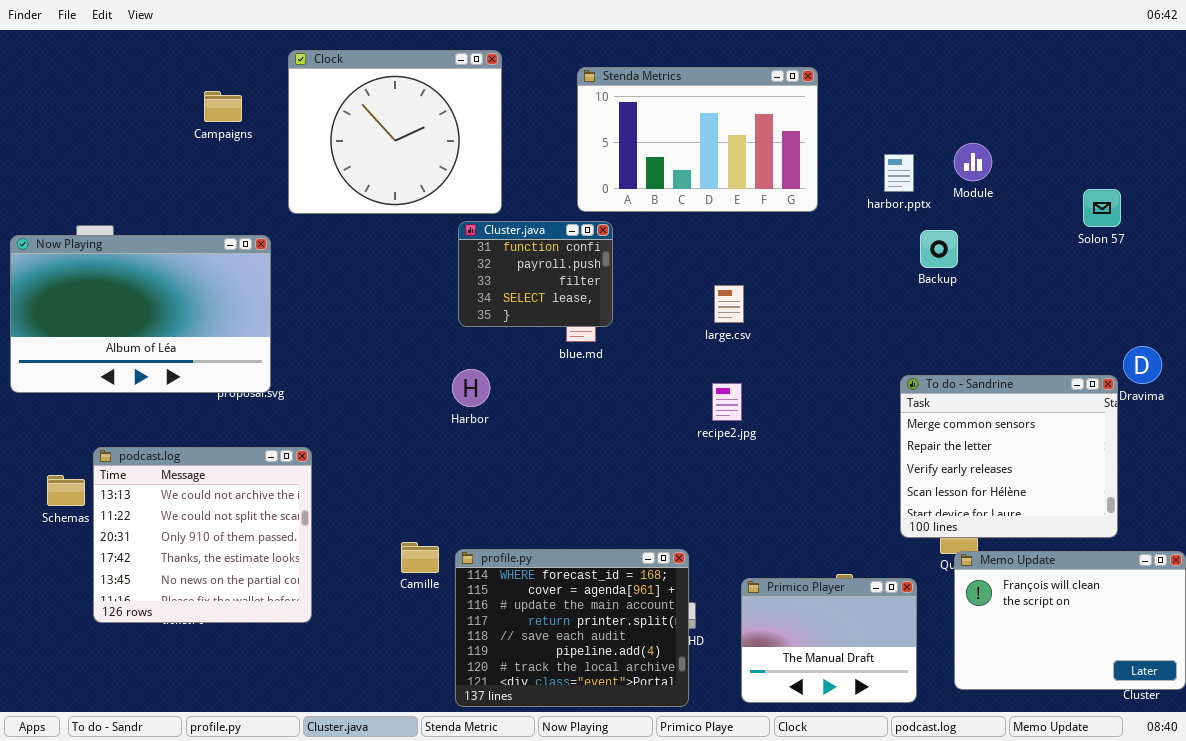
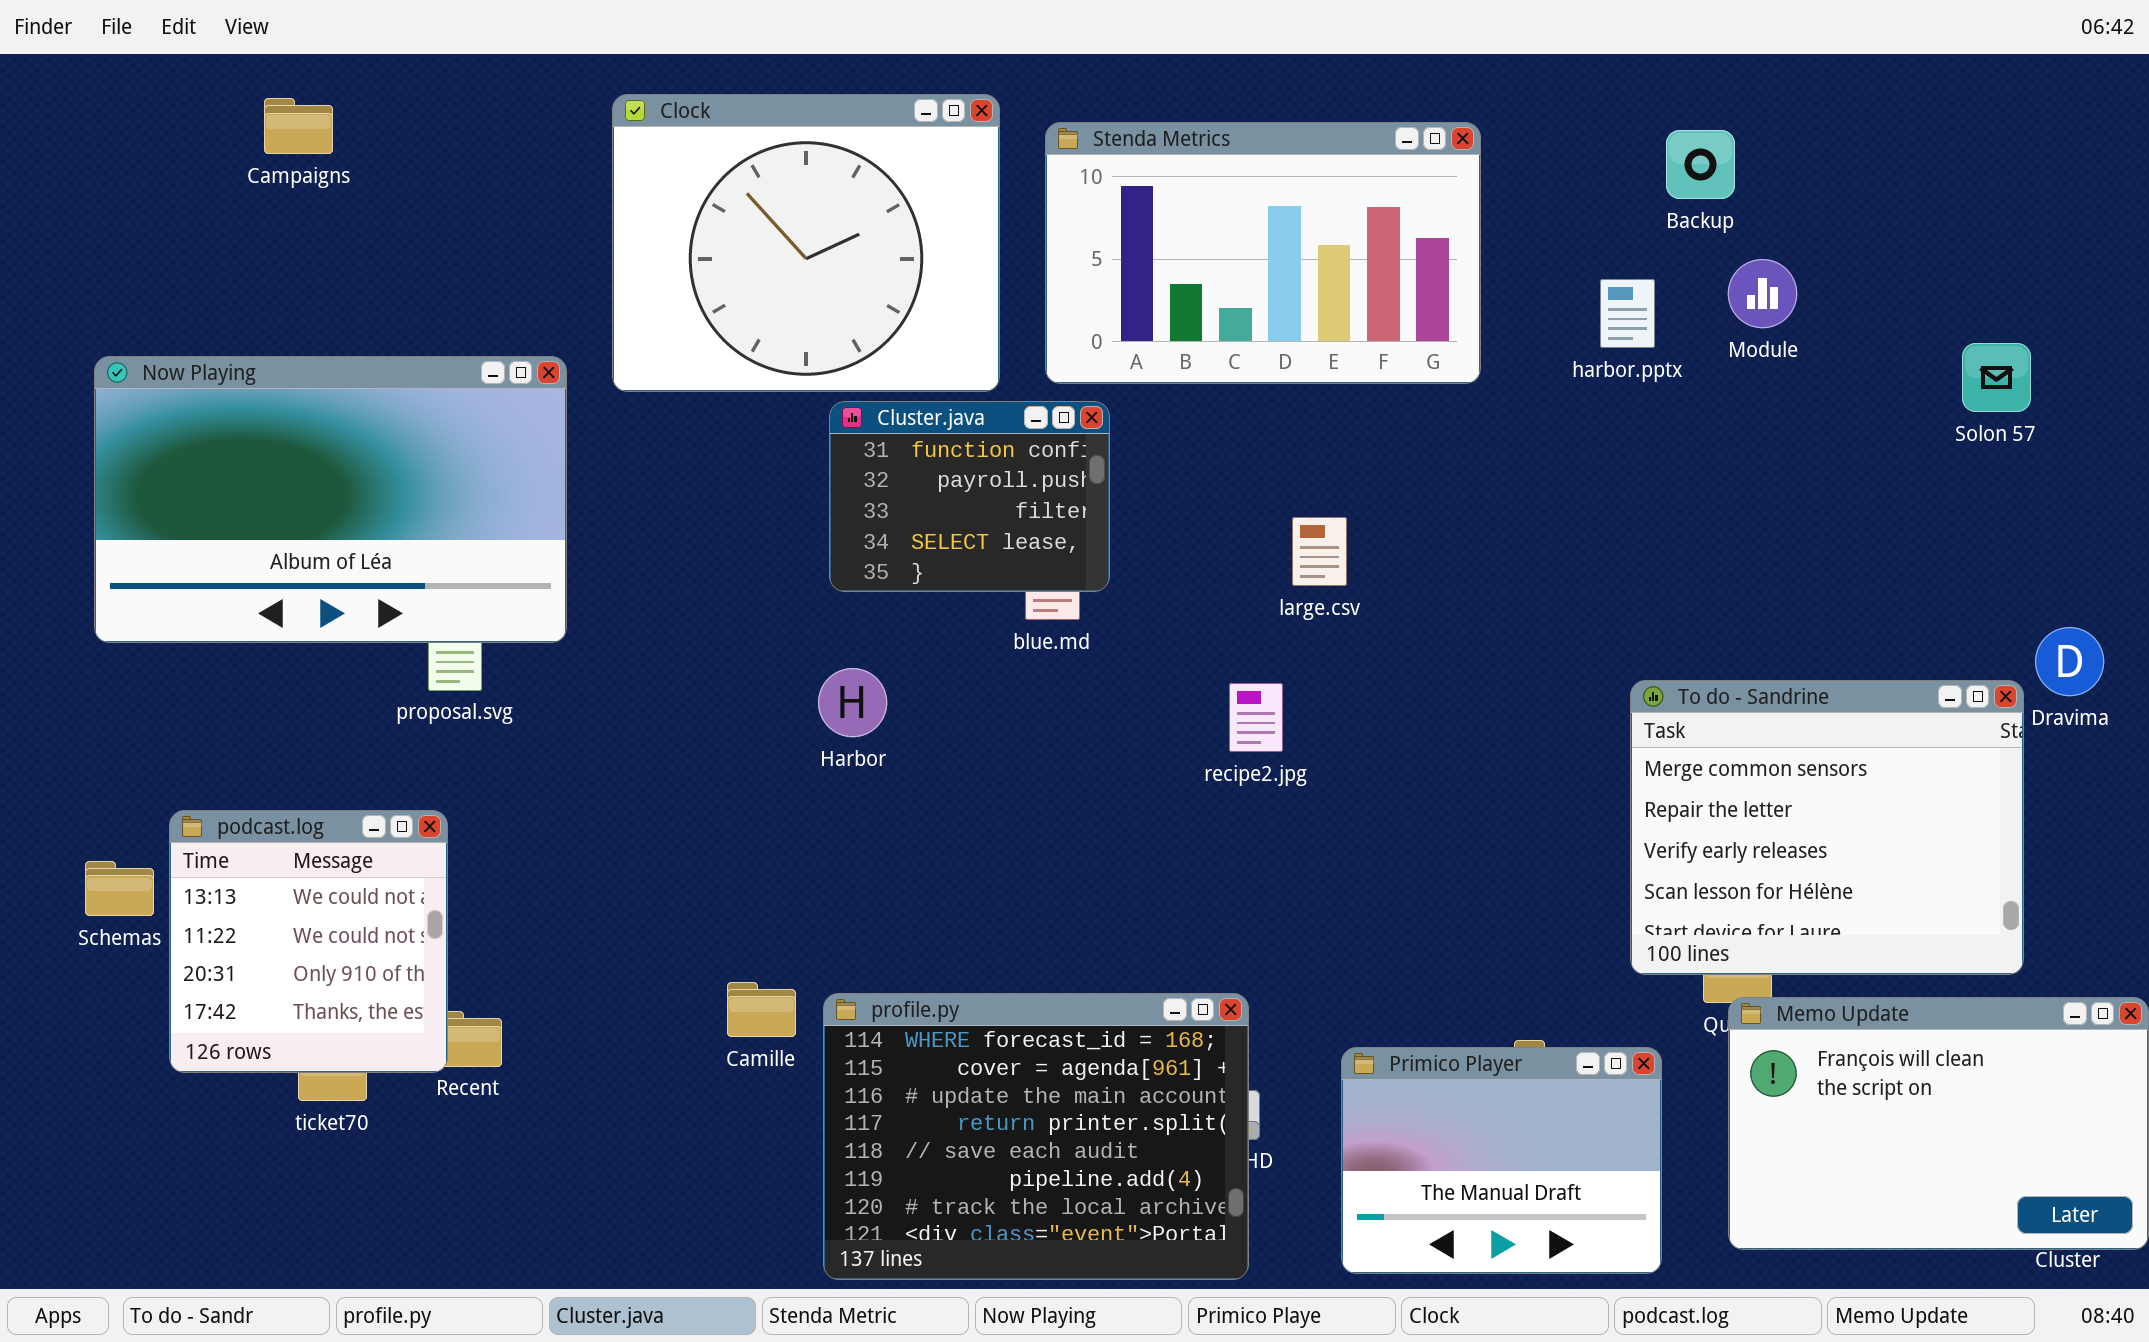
Clock: [288,50,502,214] -> [612,94,1000,392], moved
Campaigns: [204,91,242,122] -> [264,98,333,154], moved
Backup: [920,230,958,268] -> [1666,130,1735,199], moved
Now Playing: [10,235,271,393] -> [94,356,567,643], moved
recipe2.jpg: [712,383,742,421] -> [1229,683,1283,752], moved
podcast.log: [93,447,312,623] -> [169,810,448,1073], resized

